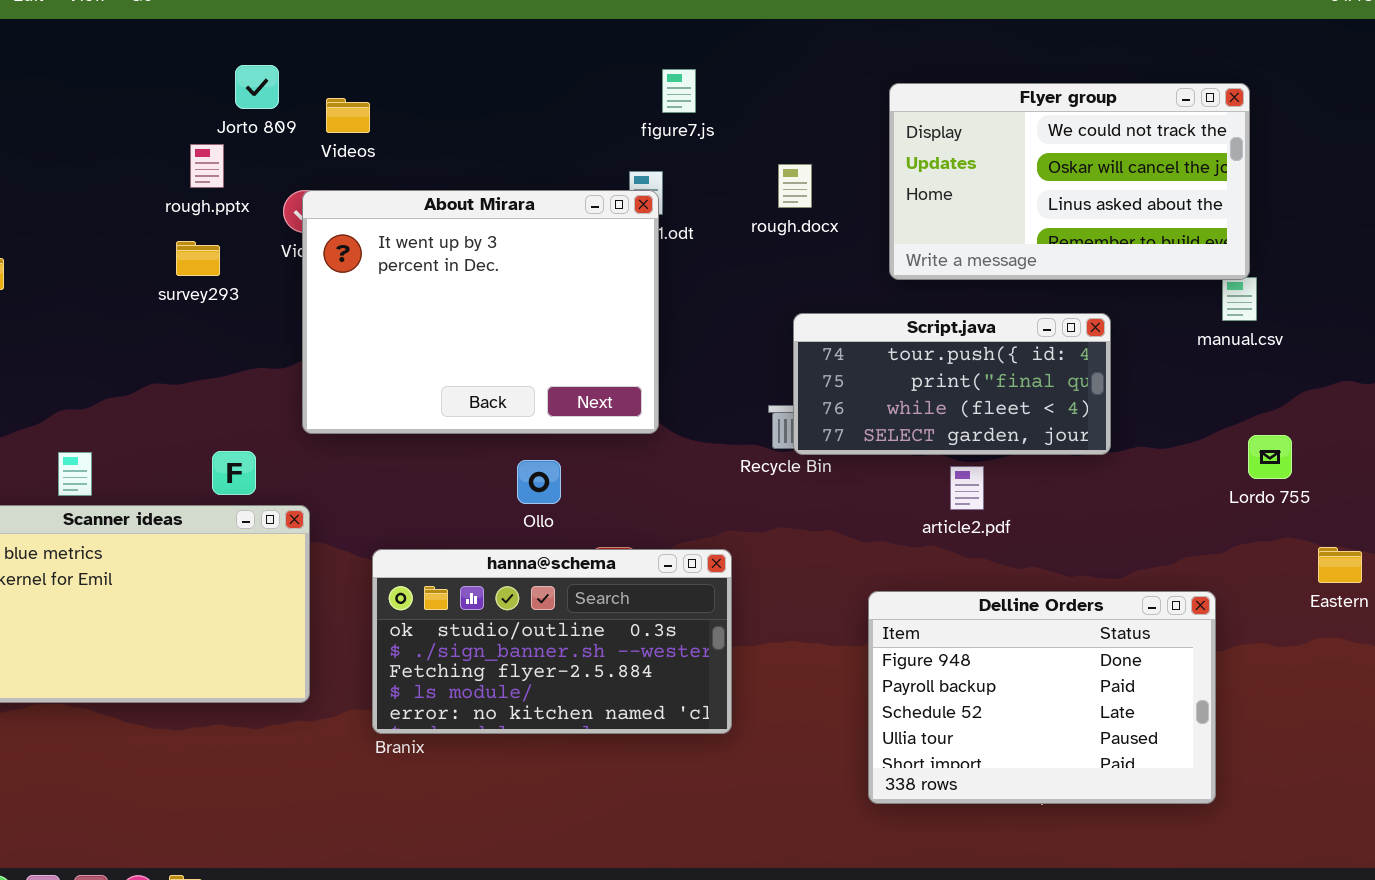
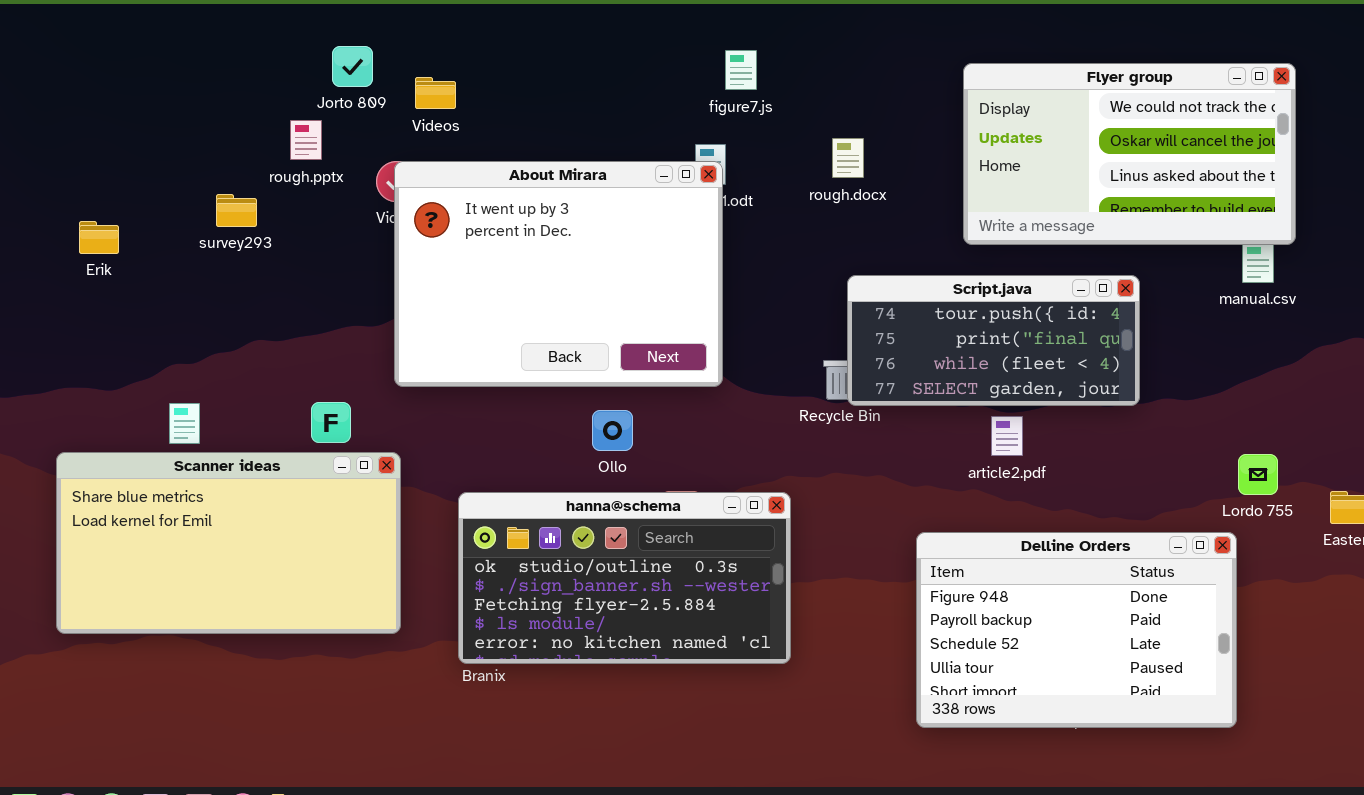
Flyer group: [889,83,1250,280] -> [963,63,1296,245], moved
survey293: [176,241,220,276] -> [216,194,257,227], moved
Lordo 755: [1248,435,1292,479] -> [1238,454,1278,495], moved

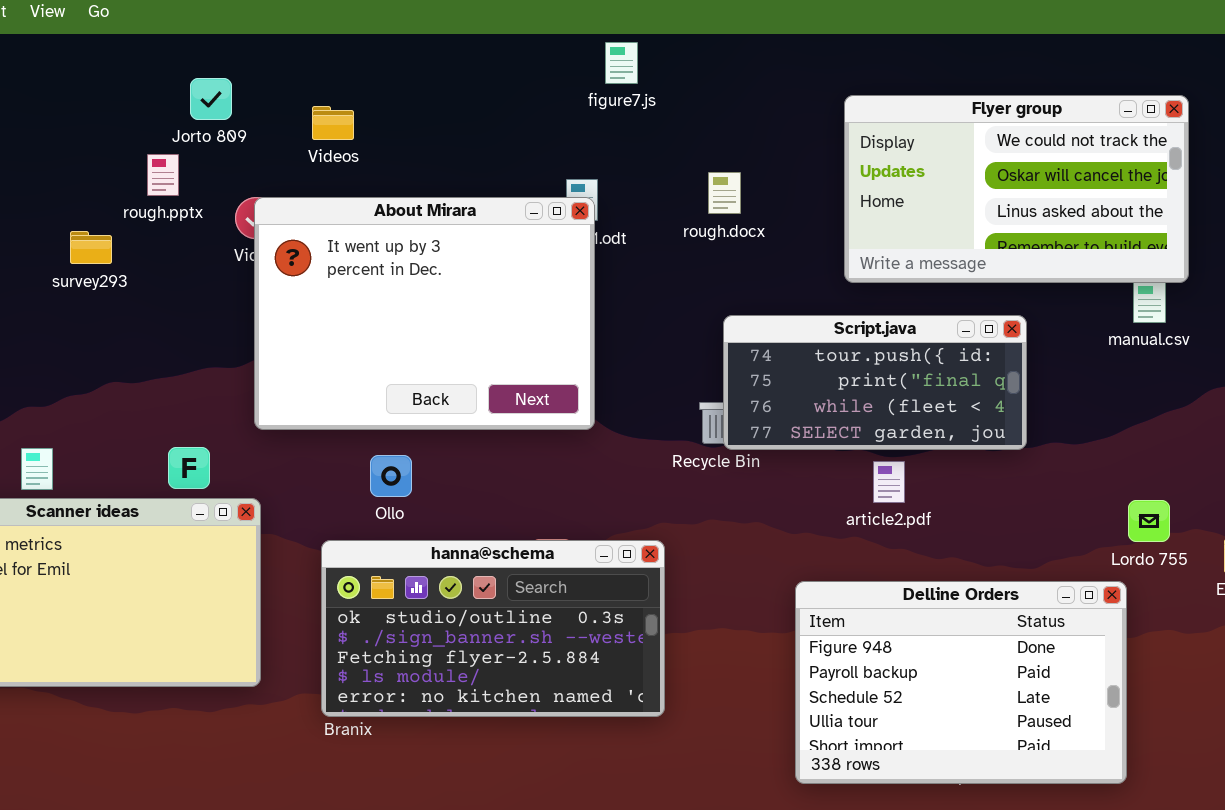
figure7.js: [725,50,757,90] -> [605,42,638,84], moved
Videos: [415,77,456,109] -> [312,106,354,140], moved
Ollo: [592,410,633,451] -> [370,455,412,497], moved

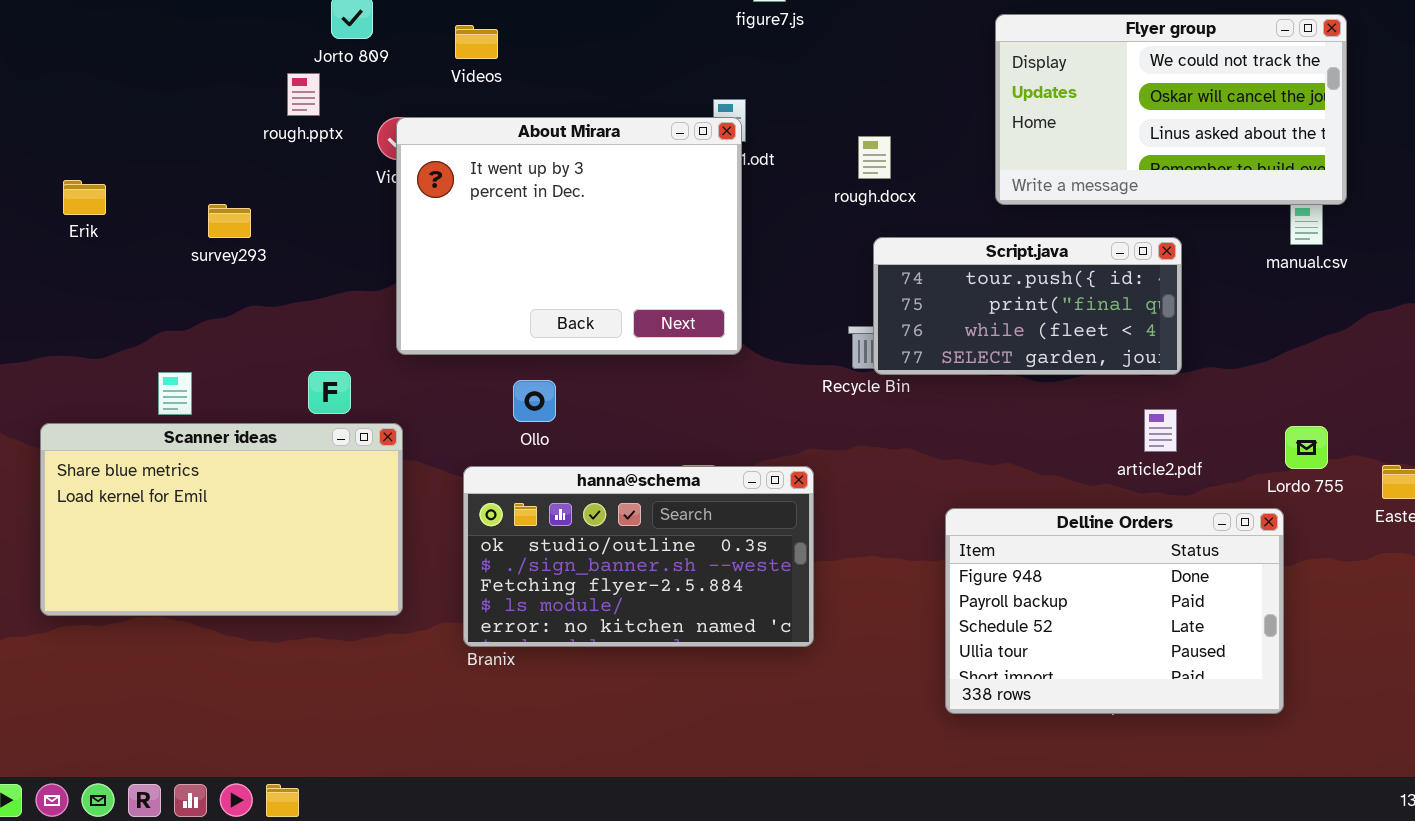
rough.docx: [708,172,741,214] -> [858,136,891,179], moved
survey293: [70,231,112,264] -> [208,204,251,238], moved
article2.pdf: [873,461,905,503] -> [1144,409,1177,452], moved

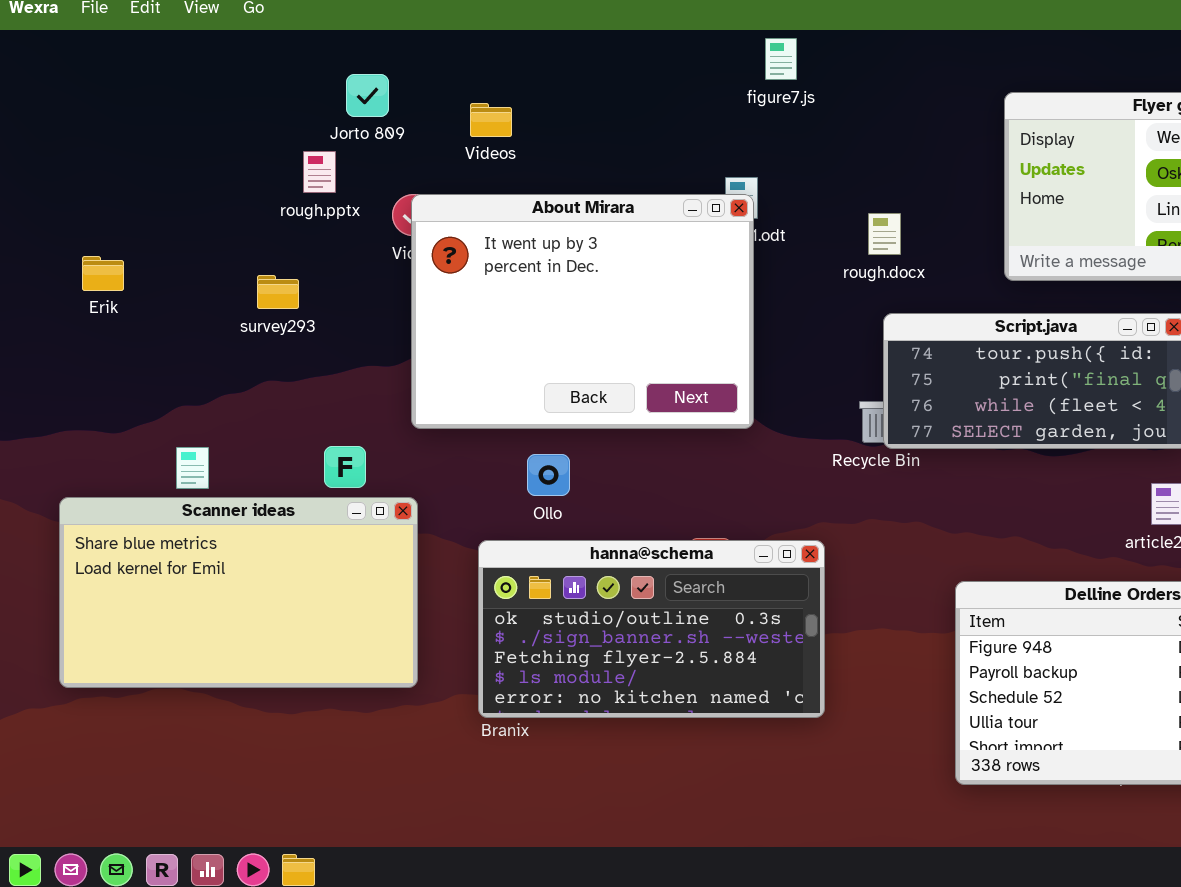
survey293: [208,204,251,238] -> [257,275,299,309], moved

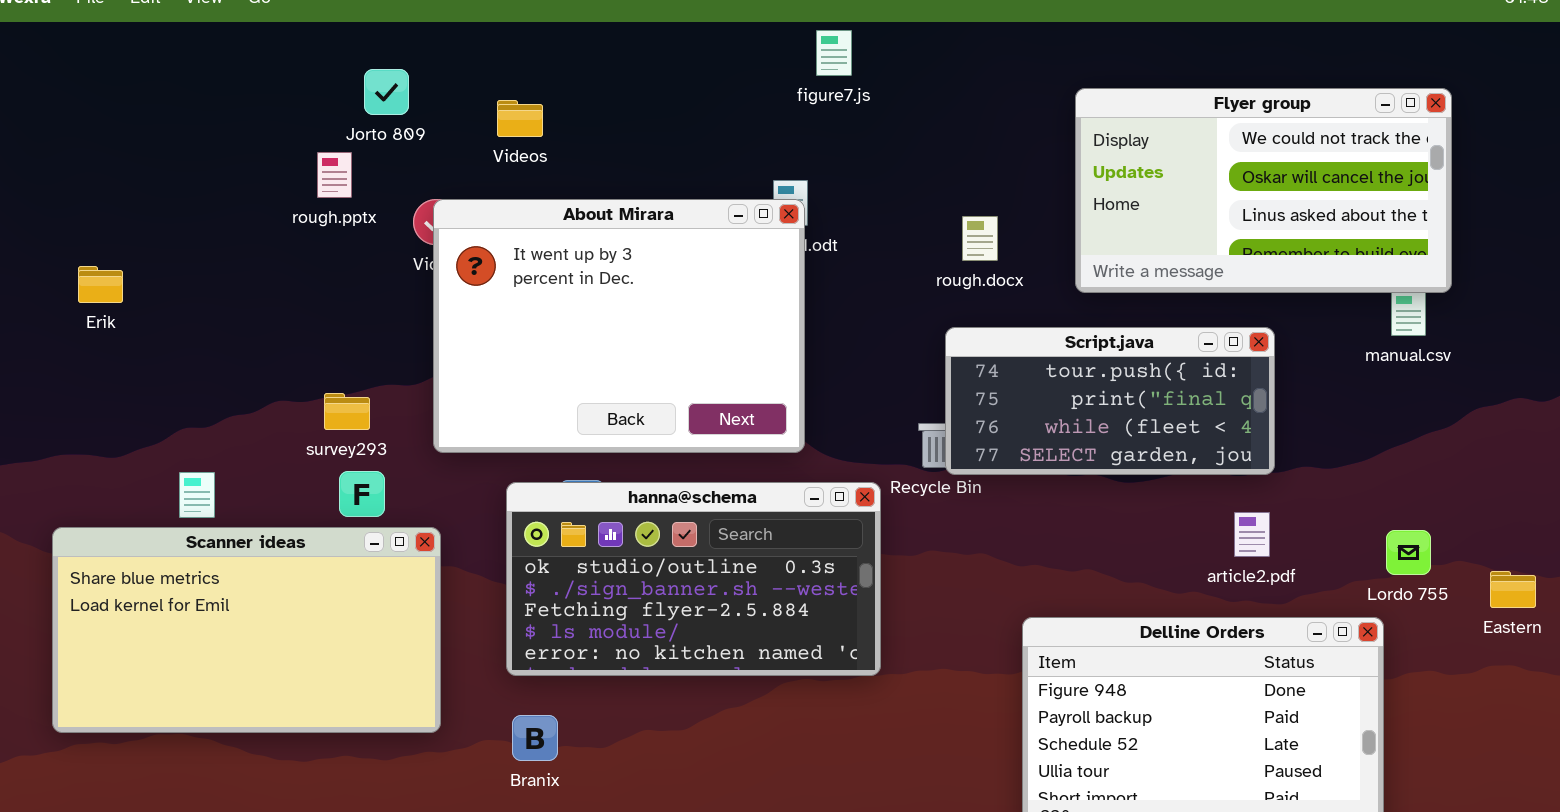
rough.docx: [868,213,901,255] -> [962,216,998,261], moved
survey293: [257,275,299,309] -> [324,393,370,430], moved
hanna@schema: [478,540,825,718] -> [506,482,881,676], moved

